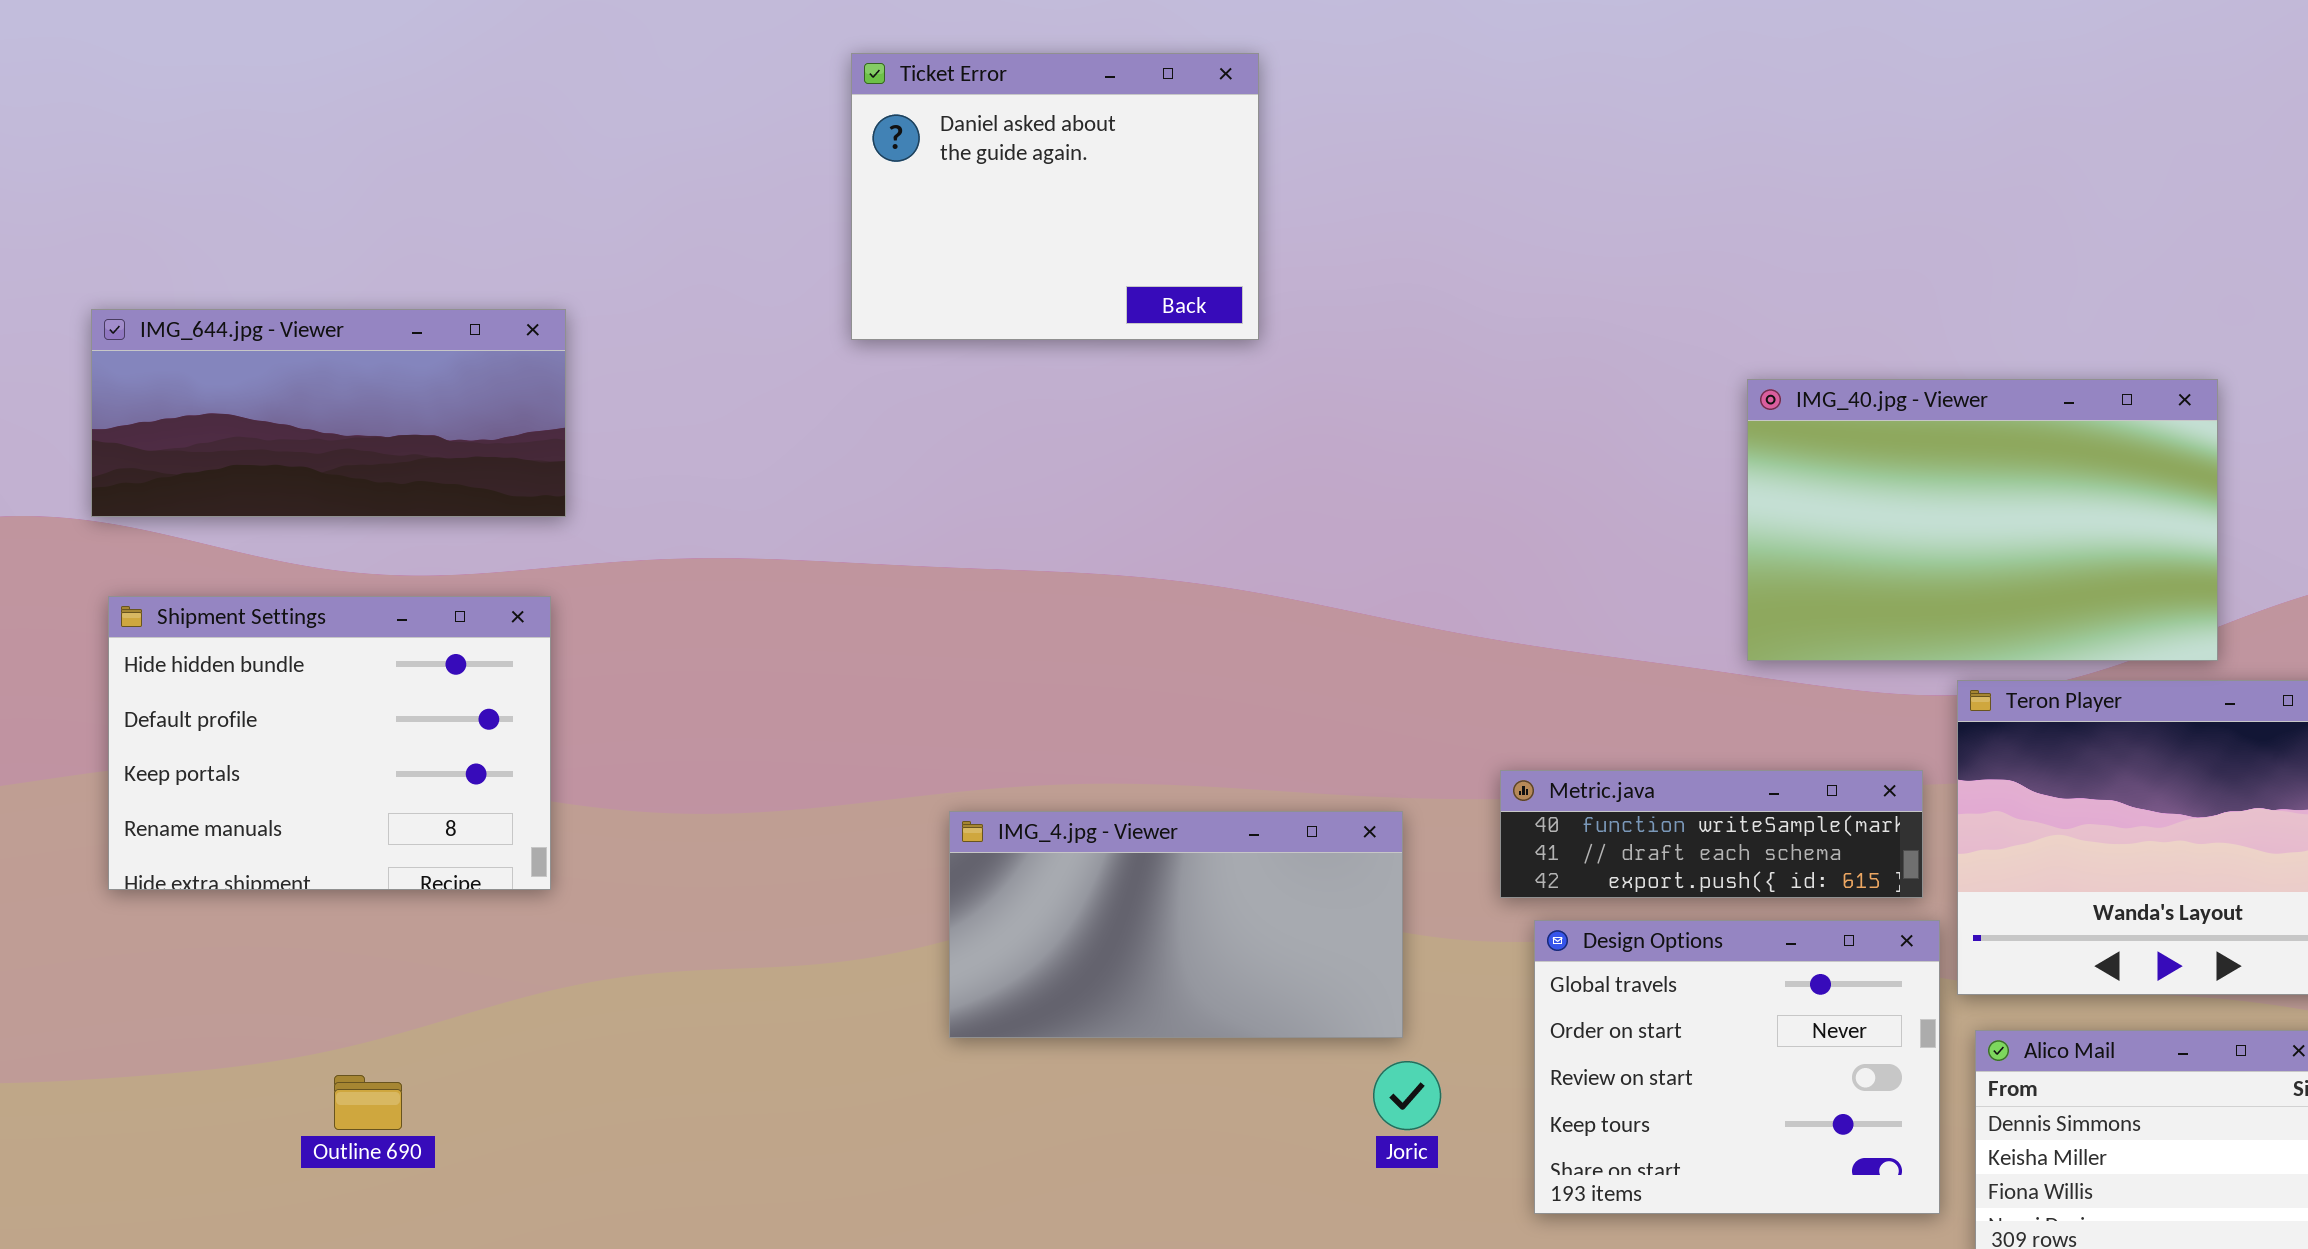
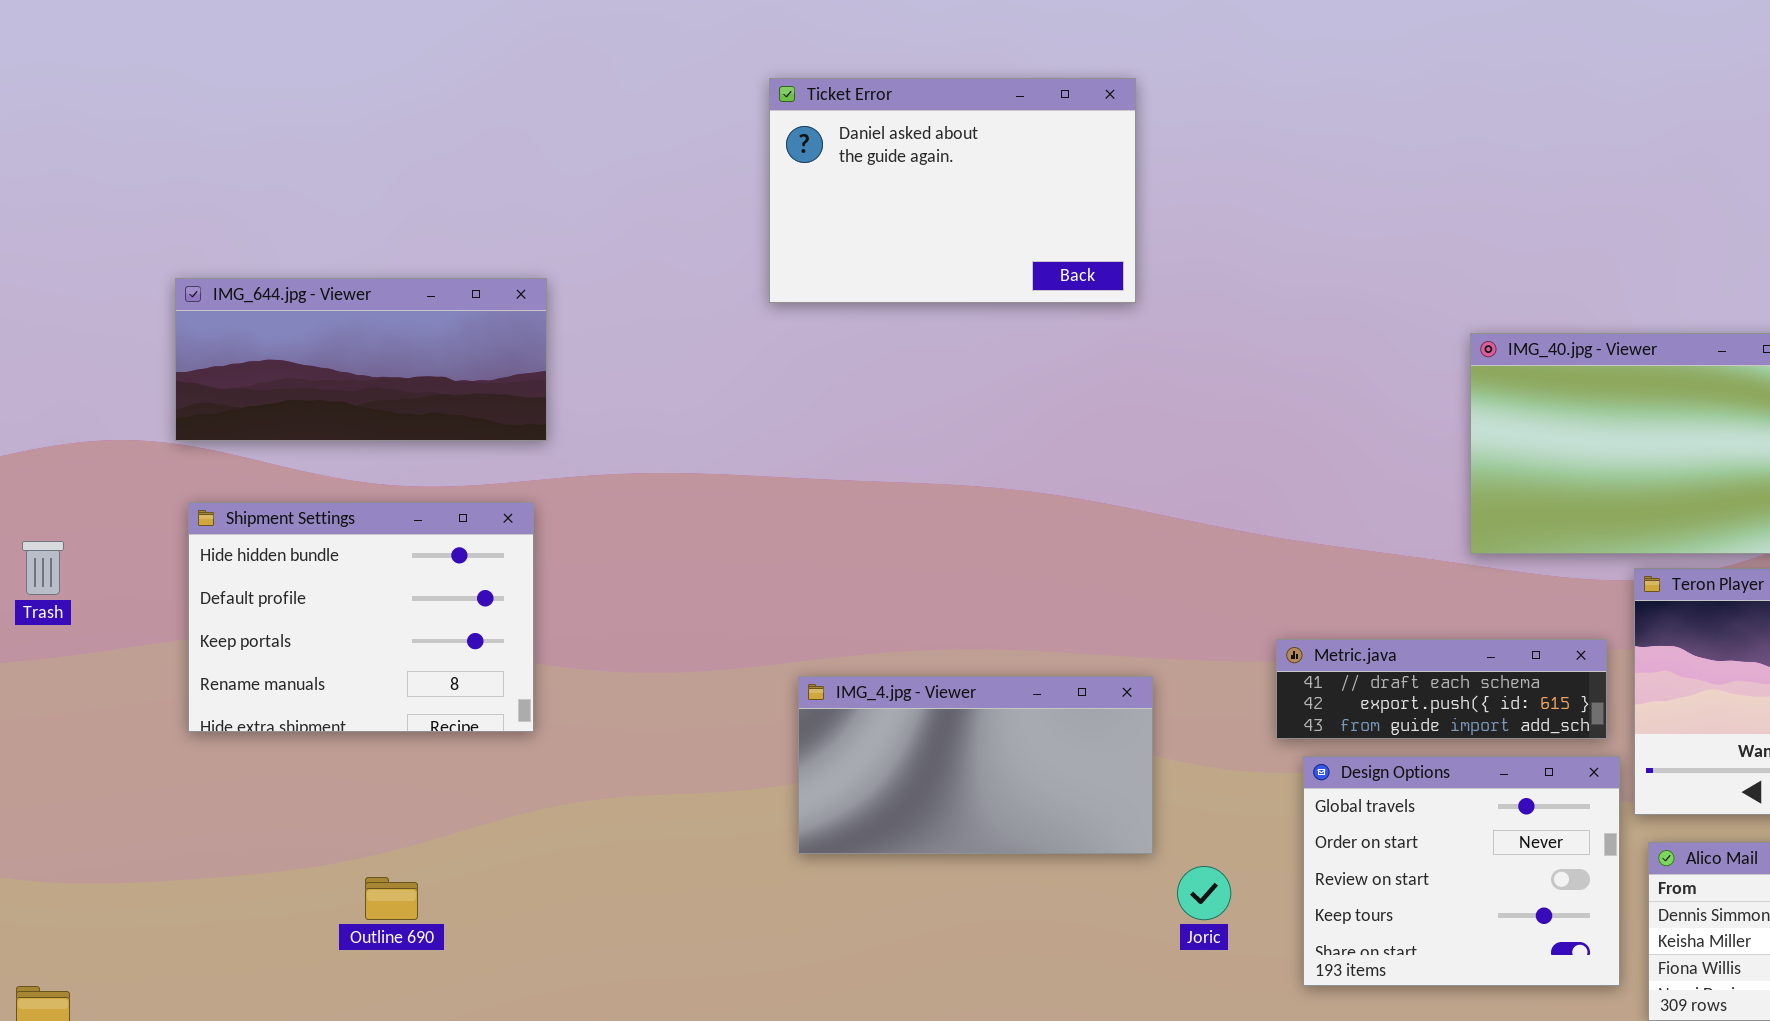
Ticket Error: [851,53,1259,340] -> [769,78,1136,303], resized
Metric.java: [1500,770,1923,898] -> [1276,639,1607,739], scrolled down 1 row
IMG_4.jpg - Viewer: [949,811,1403,1038] -> [798,676,1153,854], moved

